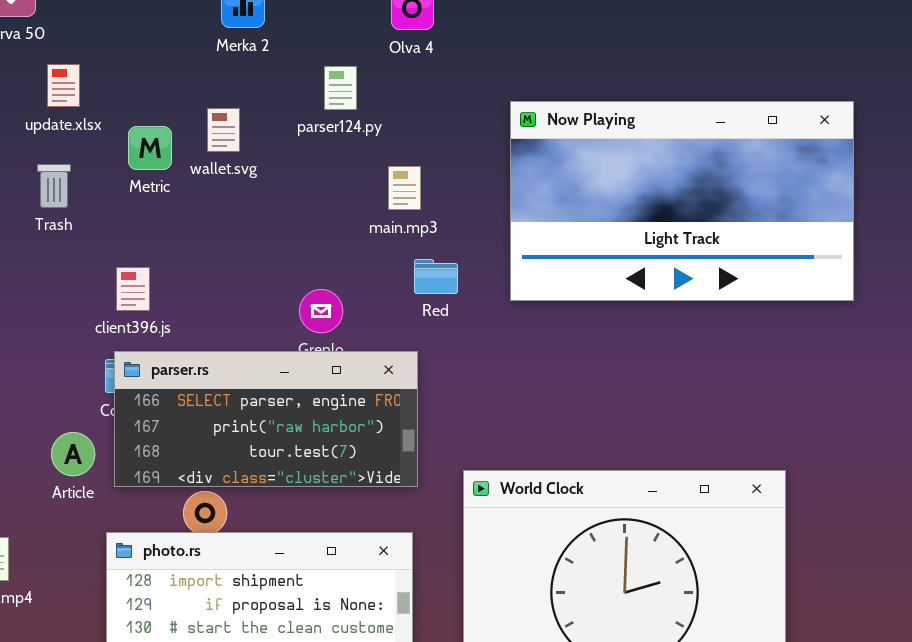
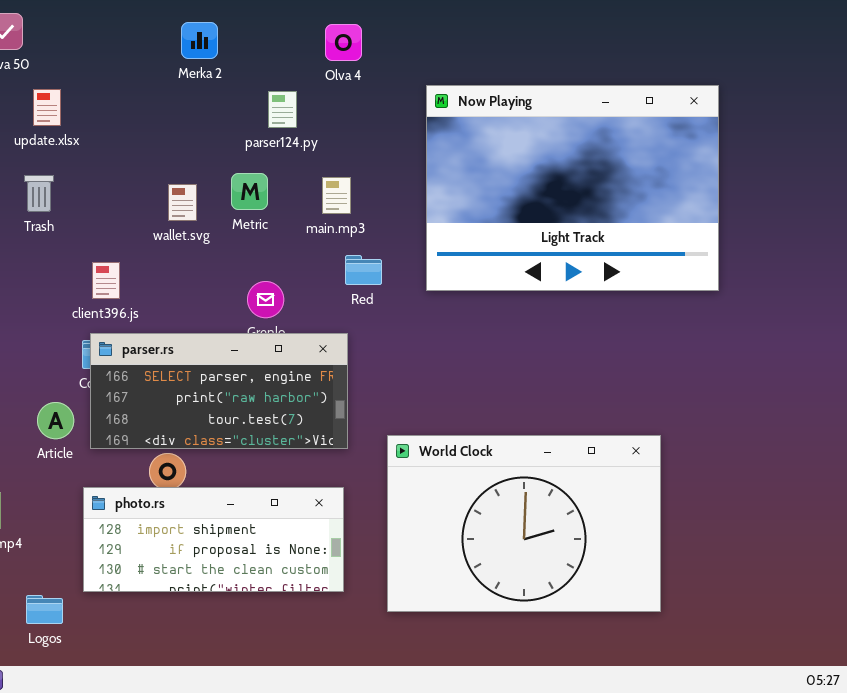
Now Playing: [510,101,854,301] -> [426,85,719,291], resized
wallet.svg: [207,108,240,152] -> [168,184,197,221], moved
Metric: [128,126,172,170] -> [231,173,268,210], moved

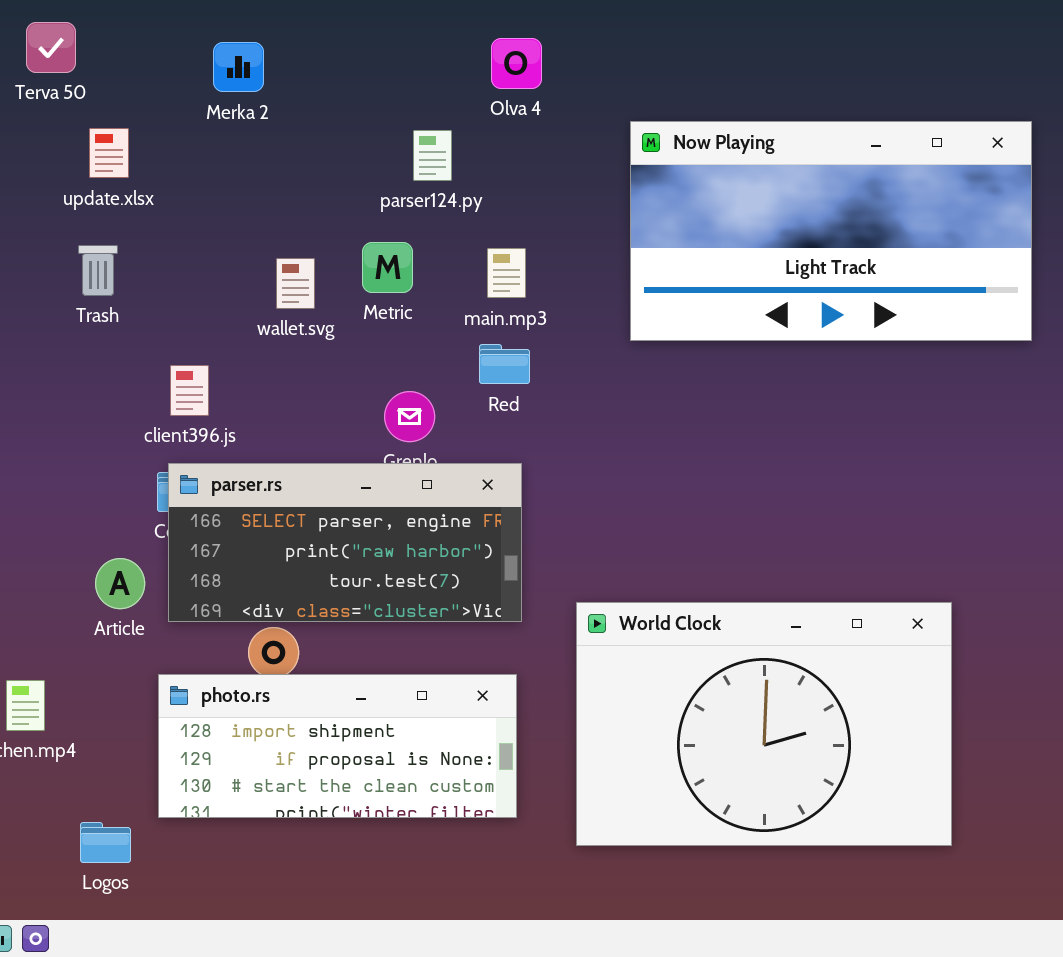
Merka 2: [181,22,218,59] -> [213,42,264,92], moved
Now Playing: [426,85,719,291] -> [630,121,1032,341], resized
Red: [345,255,382,285] -> [479,344,530,384], moved

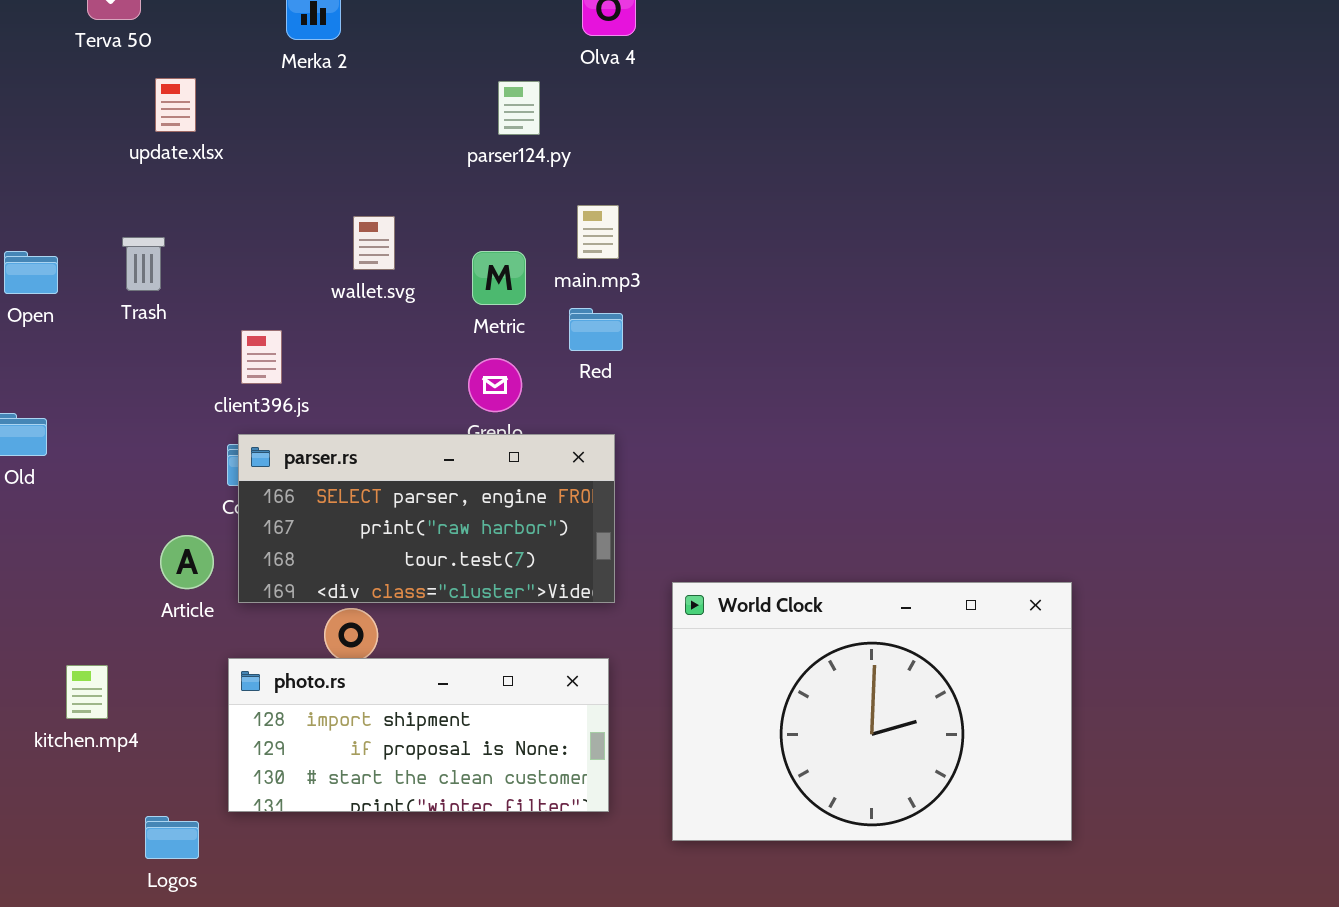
Now Playing: [630,121,1032,341] -> none, closed
Metric: [362,242,413,293] -> [472,251,526,305], moved
Trash: [78,245,118,296] -> [122,237,165,291], moved

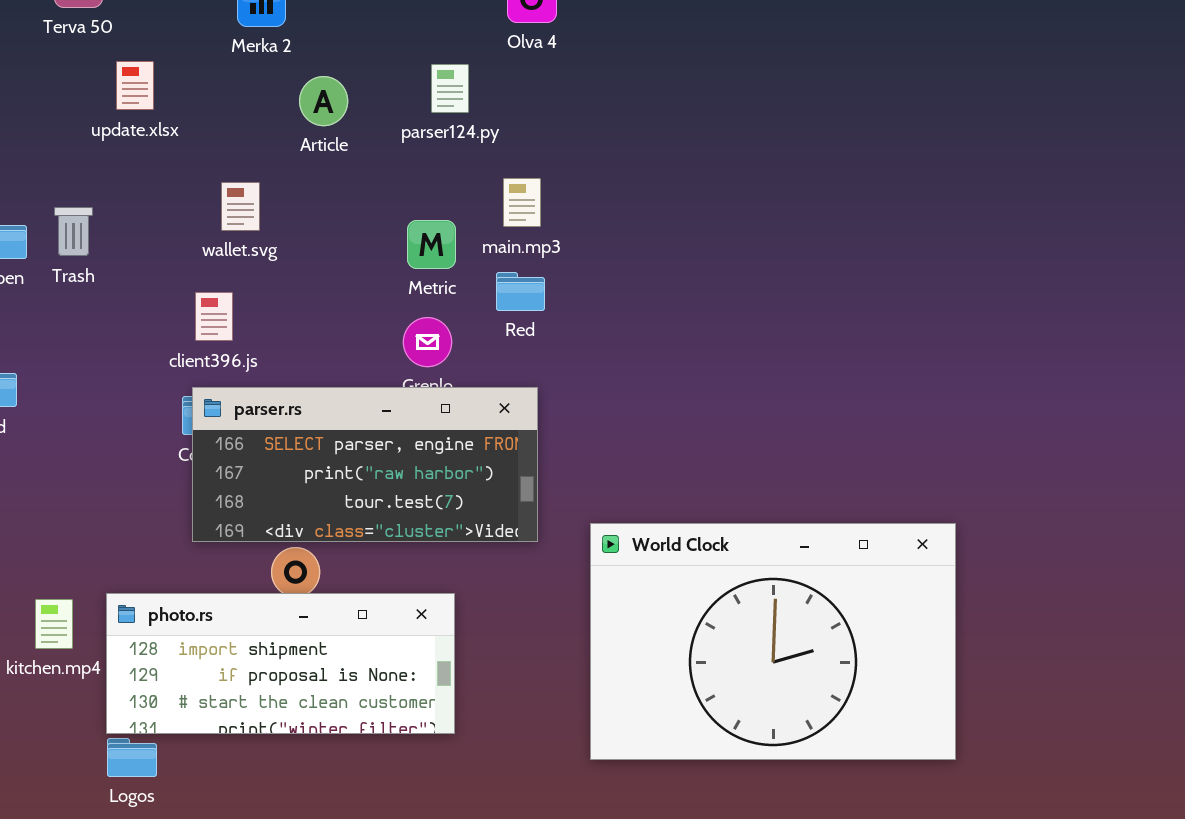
wallet.svg: [353,216,395,270] -> [221,182,260,231], moved
Trash: [122,237,165,291] -> [54,207,93,256], moved
Article: [160,535,214,589] -> [299,76,348,126], moved
photo.rs: [228,658,609,812] -> [106,593,455,734], moved

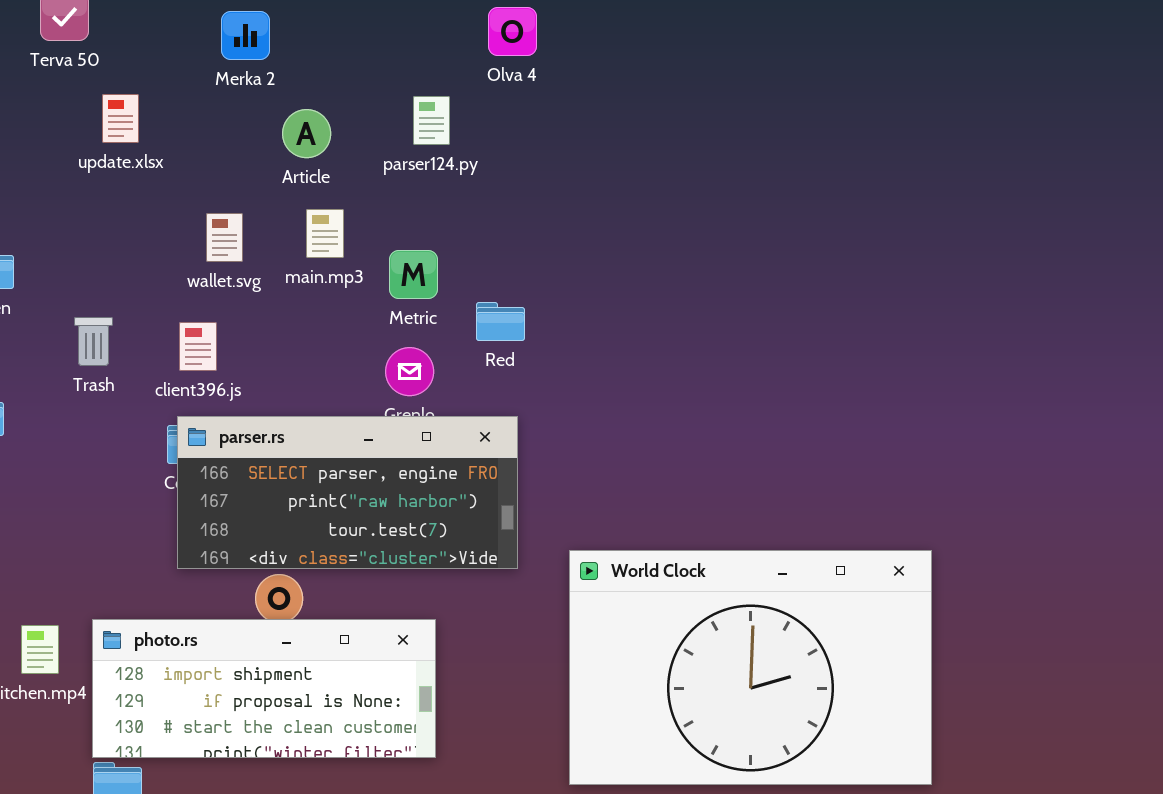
main.mp3: [503,178,541,227] -> [306,209,344,258], moved
Trash: [54,207,93,256] -> [74,317,113,366], moved

